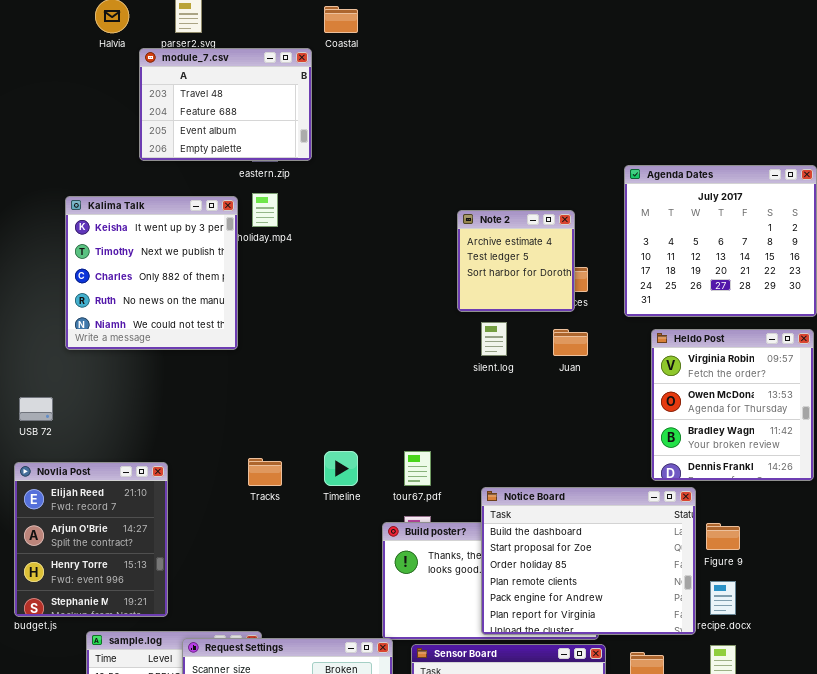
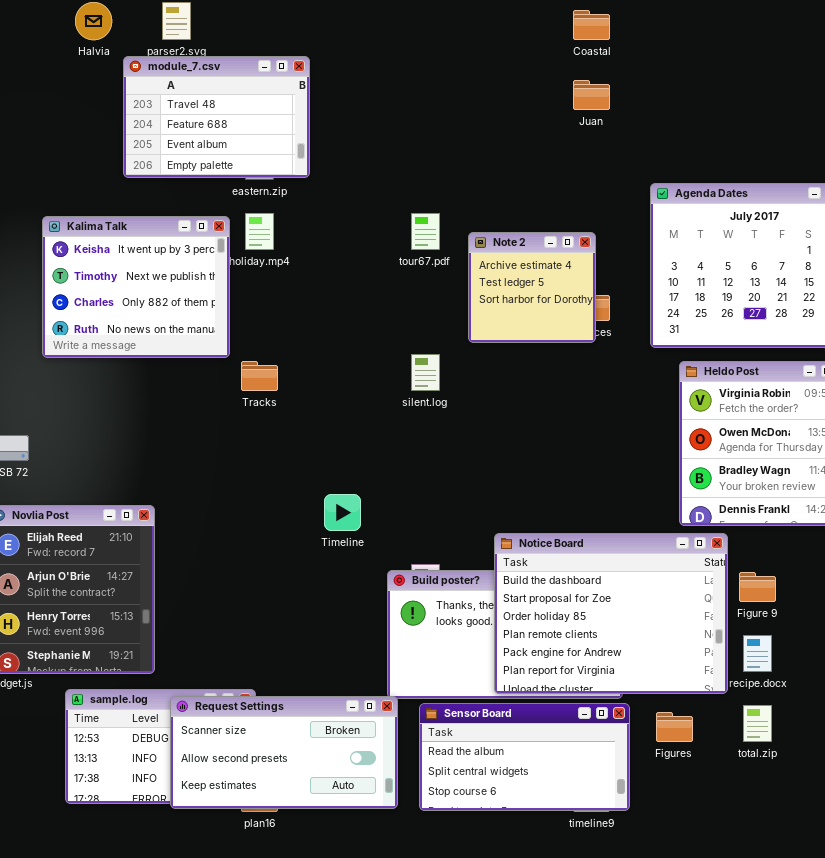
Coastal: [324,6,358,33] -> [573,10,610,40], moved
Kalima Talk: [65,196,238,350] -> [42,216,230,358], resized
silent.log: [481,322,507,356] -> [411,354,440,391], moved
Juan: [553,329,588,356] -> [573,80,610,110], moved
tour67.pdf: [404,451,431,486] -> [411,213,440,250], moved
Tracks: [248,458,282,486] -> [241,361,278,391], moved

